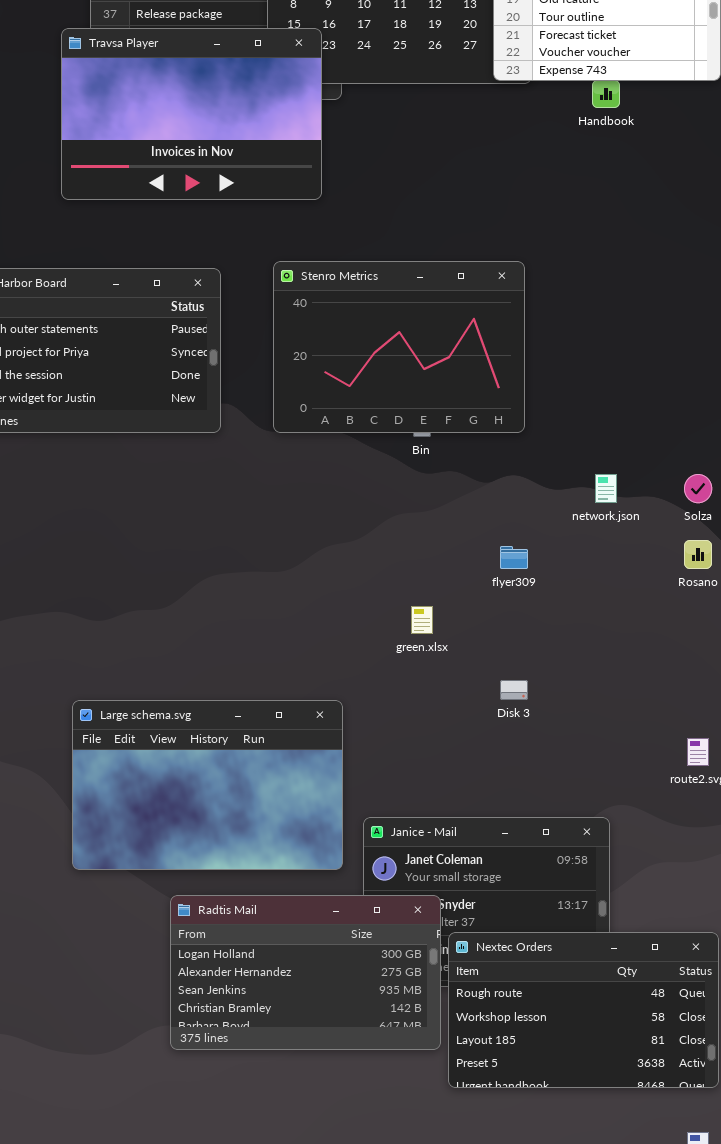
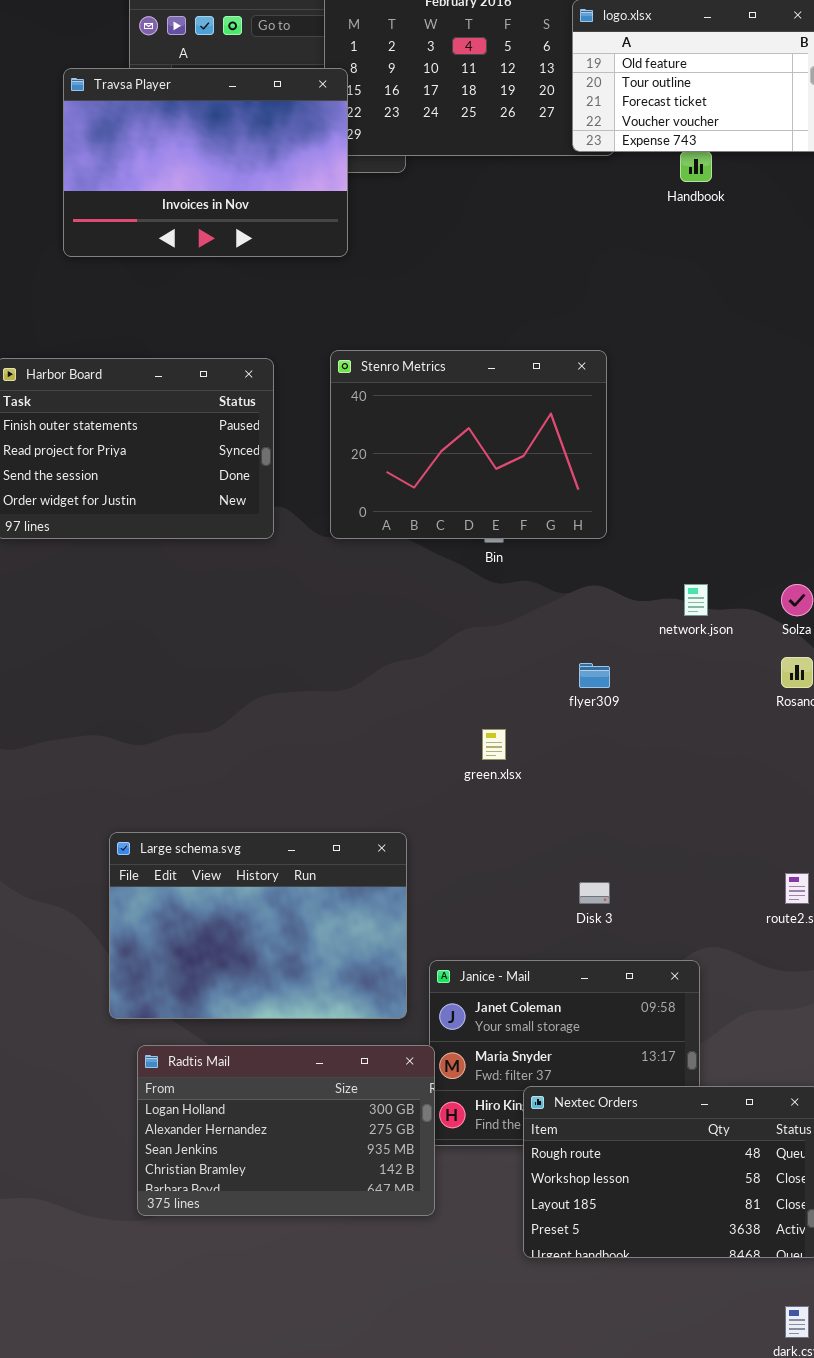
Travsa Player: [61,28,322,200] -> [63,68,348,257], moved
Disk 3: [500,680,528,700] -> [579,882,610,904], moved
Radtis Mail: [170,895,441,1050] -> [137,1045,435,1216], moved

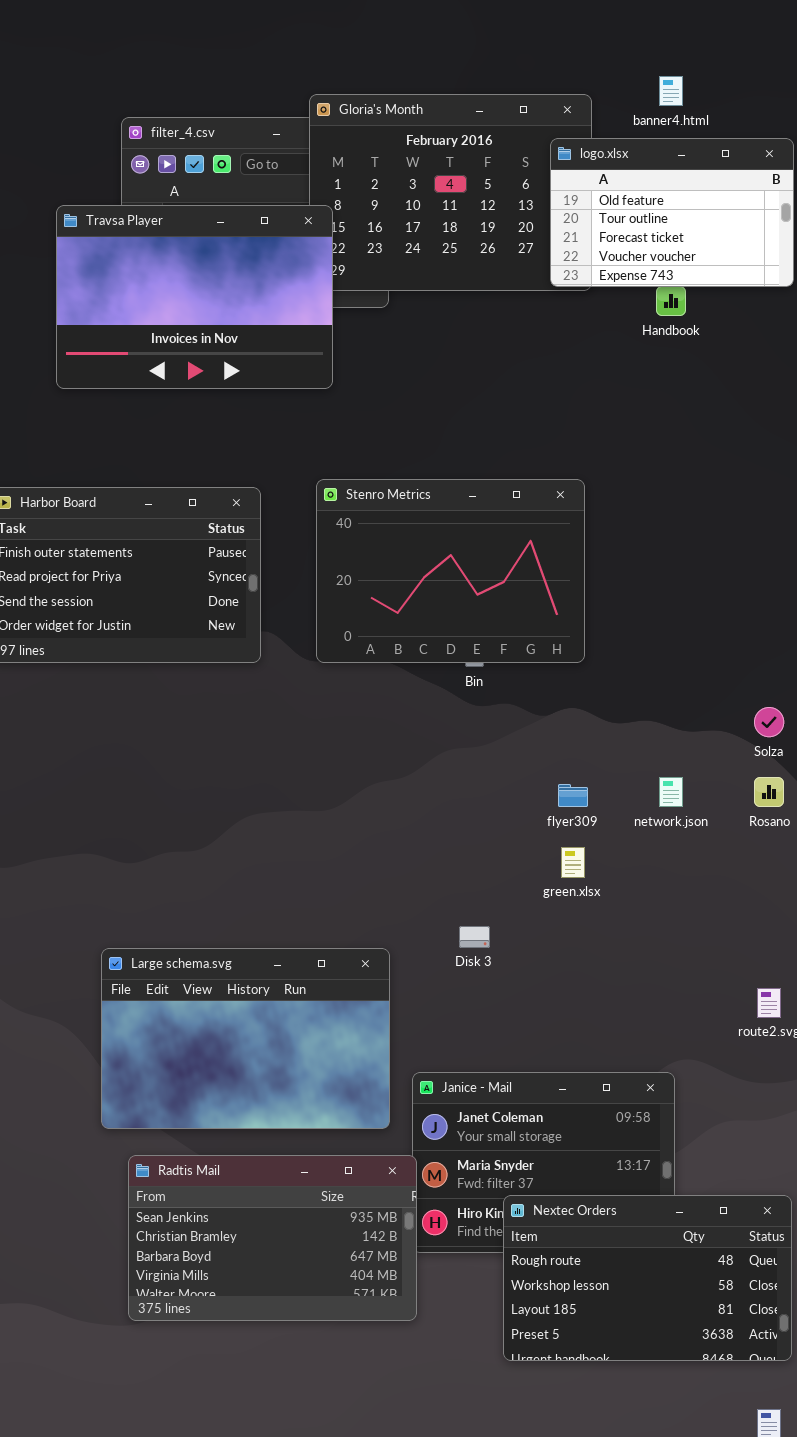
network.json: [684,584,708,616] -> [659,777,683,807], moved
green.xlsx: [482,729,506,760] -> [561,847,585,878], moved
Disk 3: [579,882,610,904] -> [459,926,490,948], moved
Radtis Mail: [137,1045,435,1216] -> [128,1155,417,1321], scrolled down 2 rows

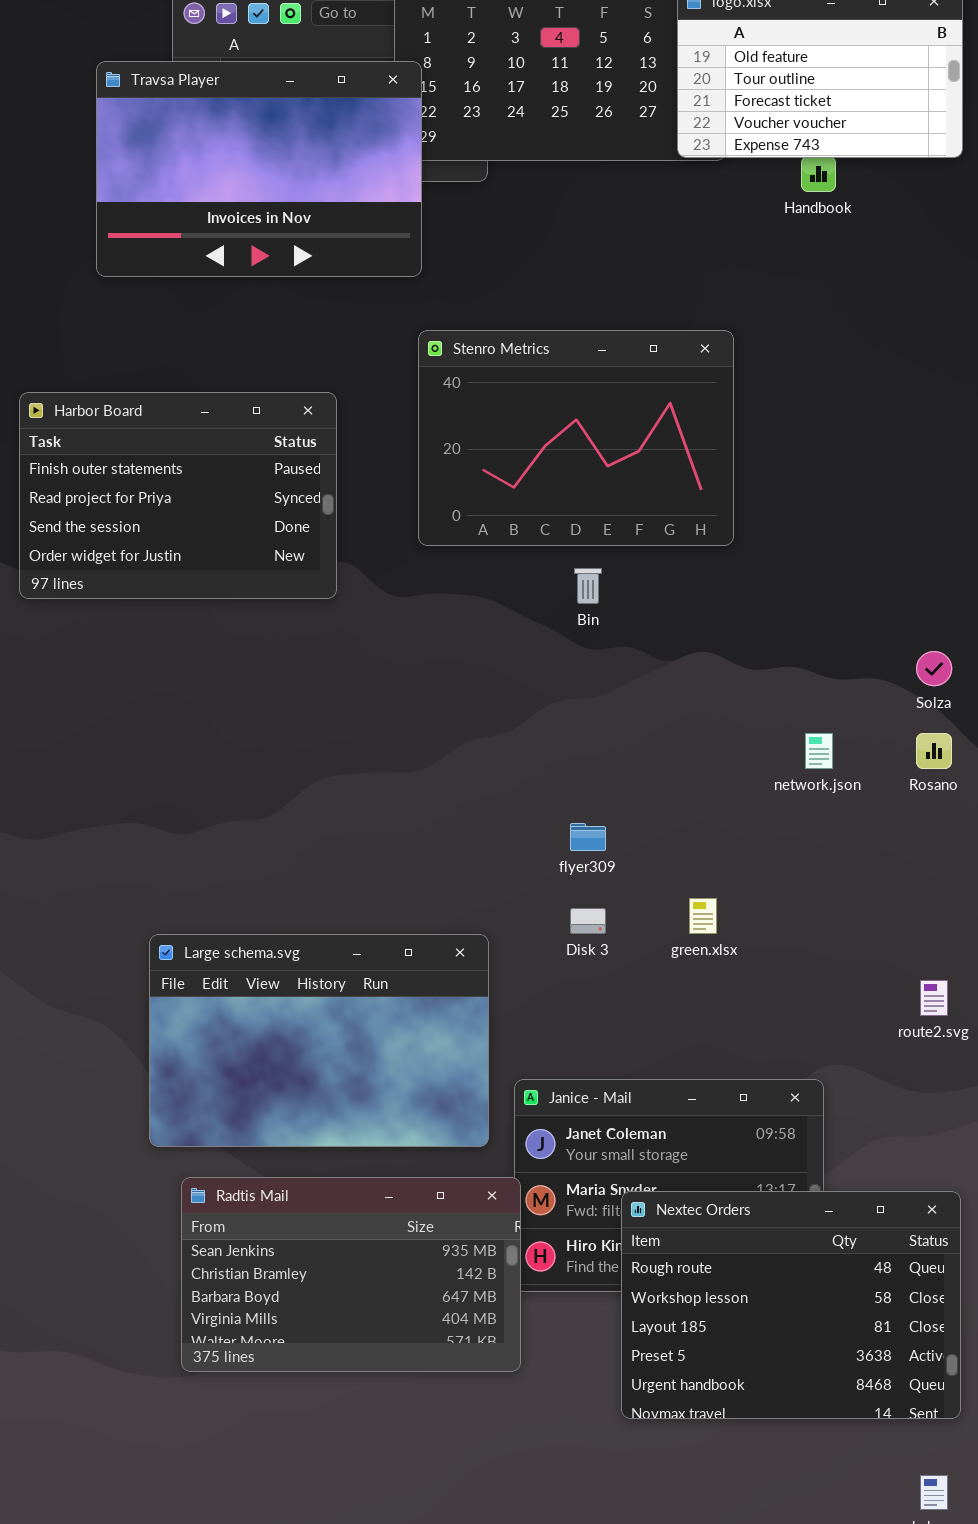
Stenro Metrics: [316,479,585,663] -> [418,330,734,546], moved
flyer309: [558,784,588,807] -> [570,823,606,851], moved
green.xlsx: [561,847,585,878] -> [689,898,717,934], moved
Nextec Orders: [503,1195,792,1361] -> [621,1191,961,1419], resized

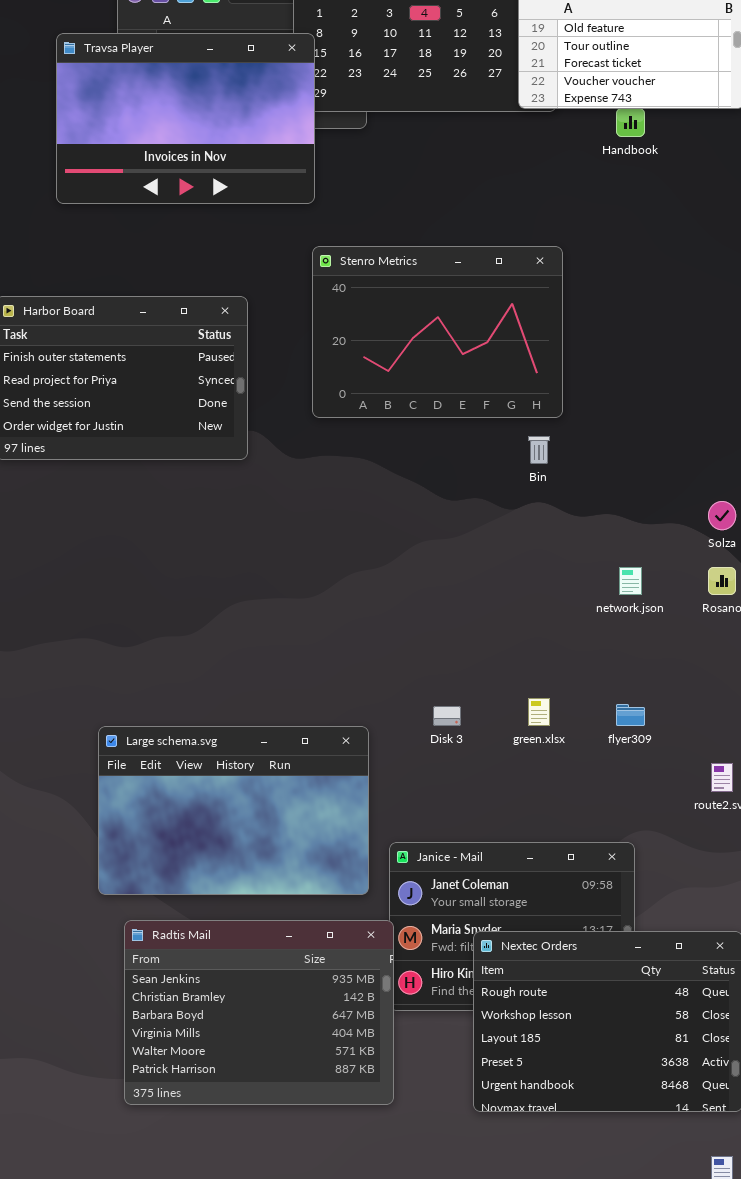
Bin: [574,568,602,604] -> [528,436,550,464], moved
flyer309: [570,823,606,851] -> [616,704,645,726], moved
Radtis Mail: [181,1177,521,1372] -> [124,920,394,1105], resized

